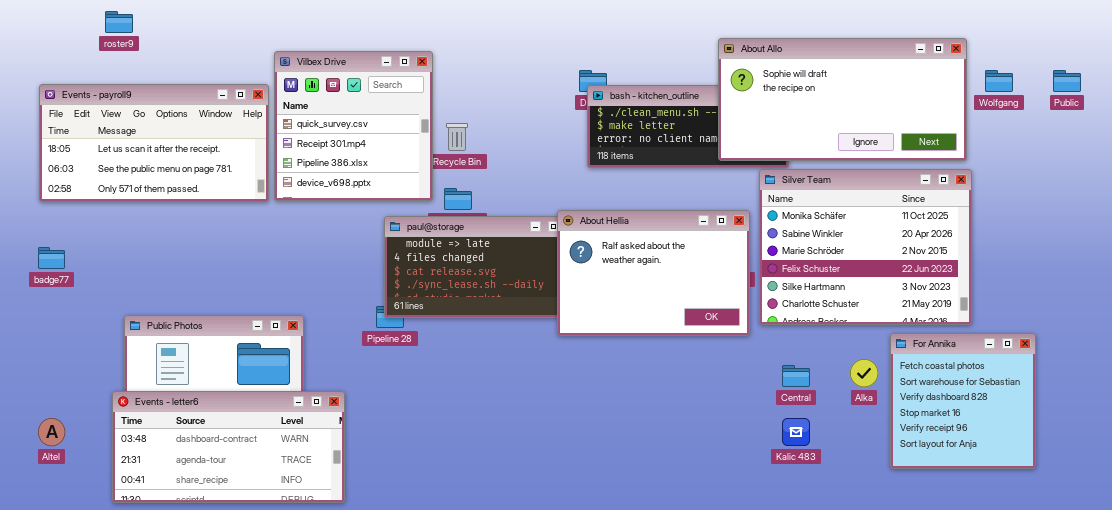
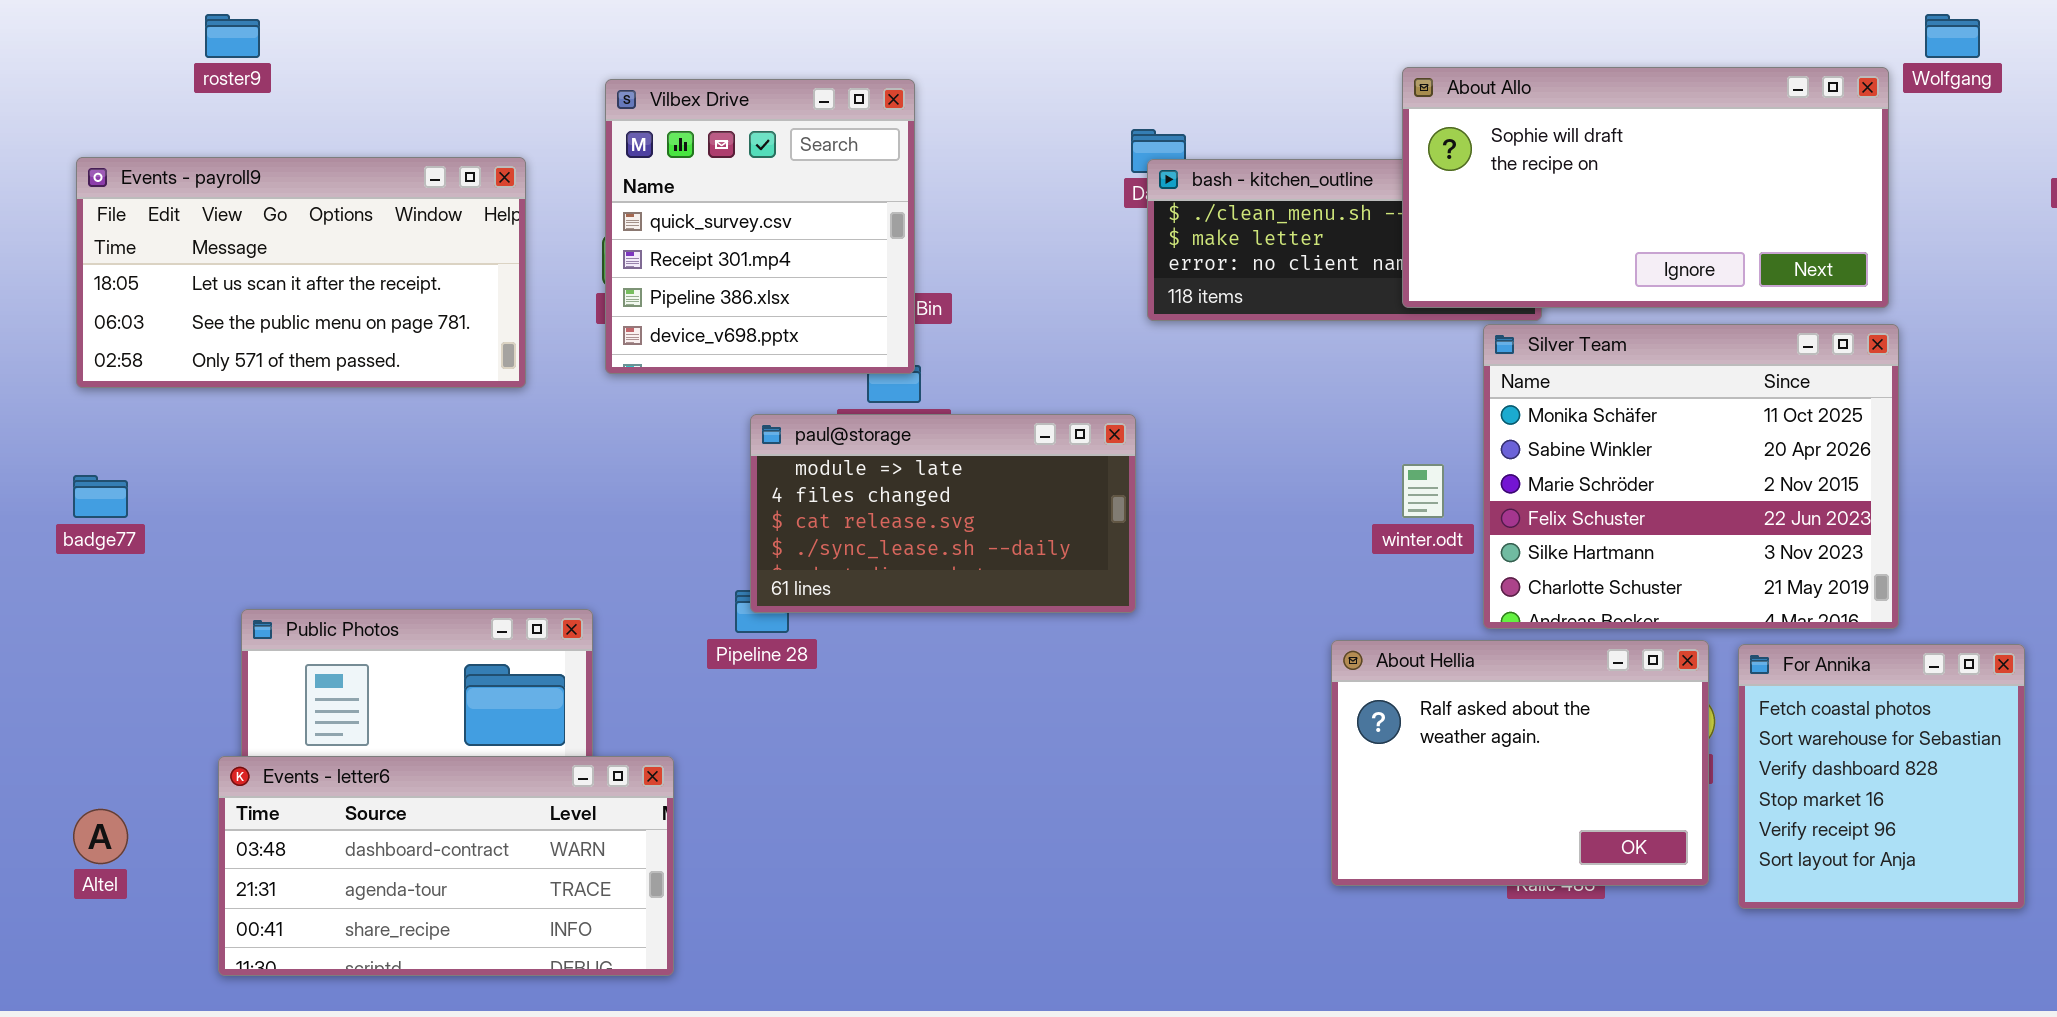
Vilbex Drive: [274,51,433,201] -> [605,79,915,374], moved
Wolfgang: [985,70,1013,92] -> [1925,14,1980,58], moved
About Hellia: [557,210,750,336] -> [1331,640,1709,886], moved

